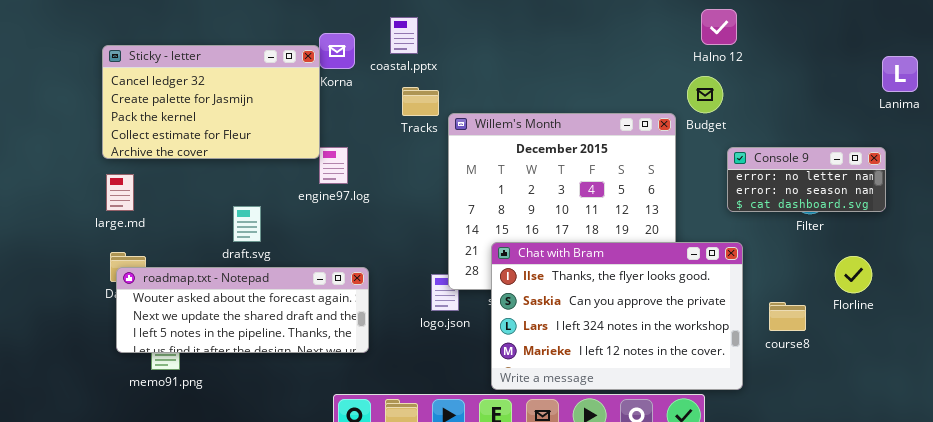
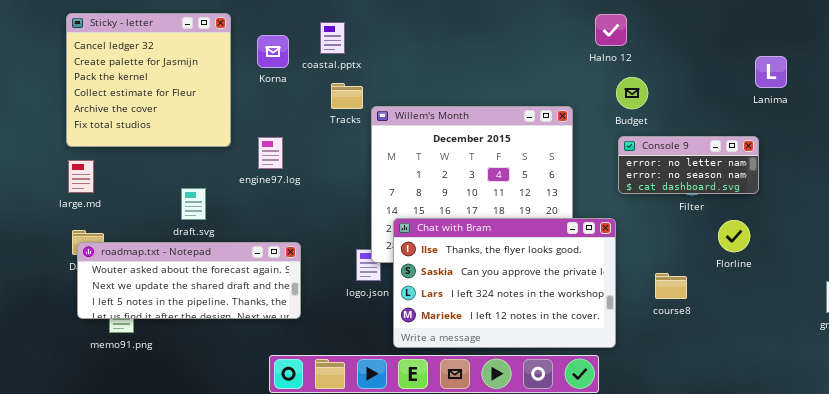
Sticky - letter: [102,45,320,159] -> [66,13,231,147], resized
Budget: [687,76,723,113] -> [616,77,648,109], moved
Chat with Bram: [491,242,743,390] -> [393,218,616,348], moved
Florline: [835,256,872,293] -> [718,220,750,252], moved

